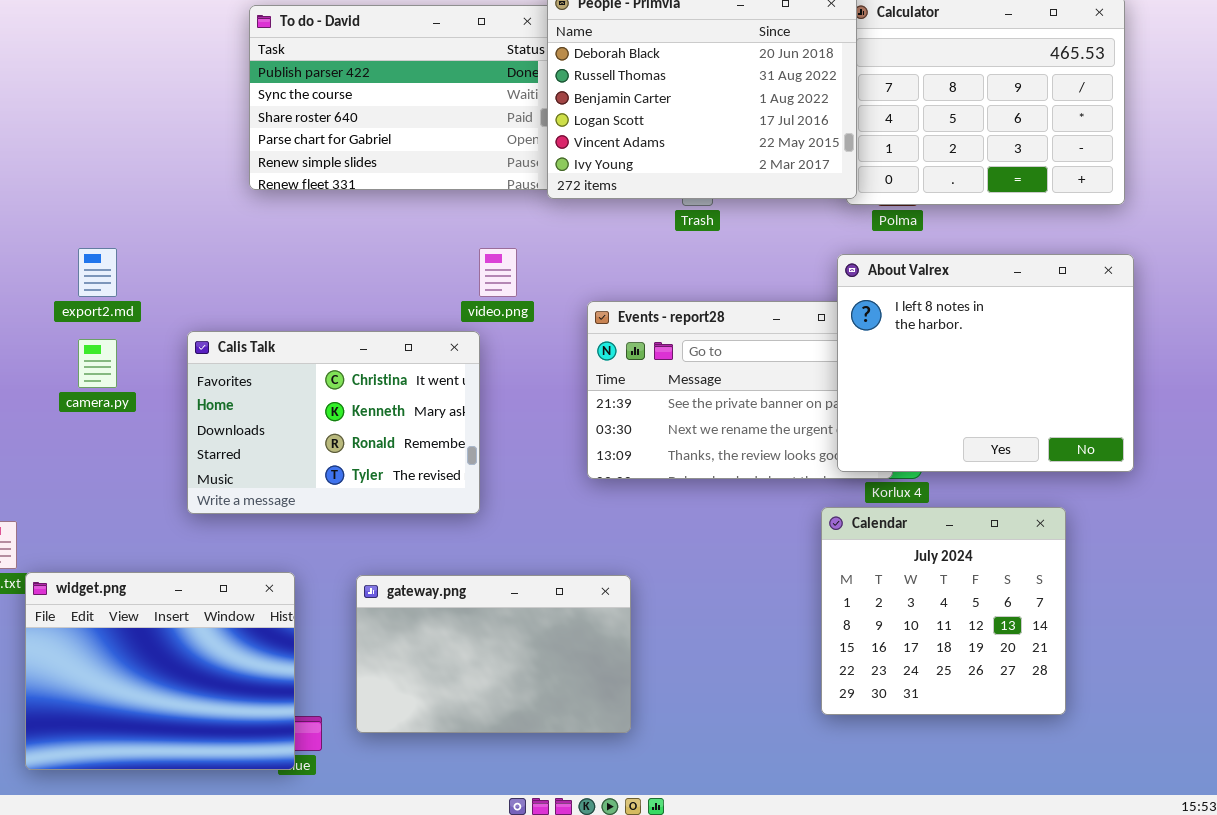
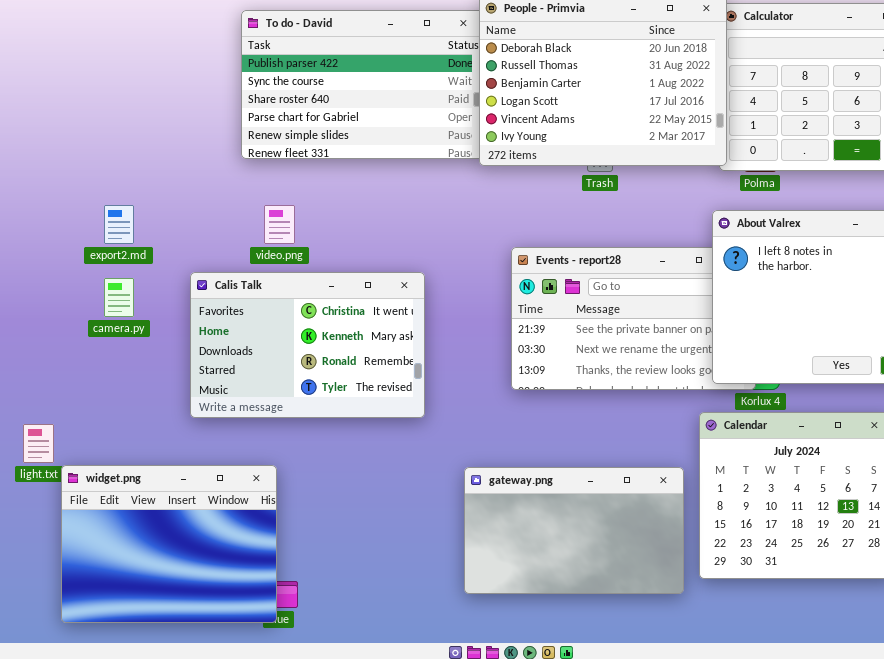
video.png: [479,248,517,297] -> [264,205,295,244], moved
gateway.png: [356,575,631,733] -> [464,467,684,594], moved

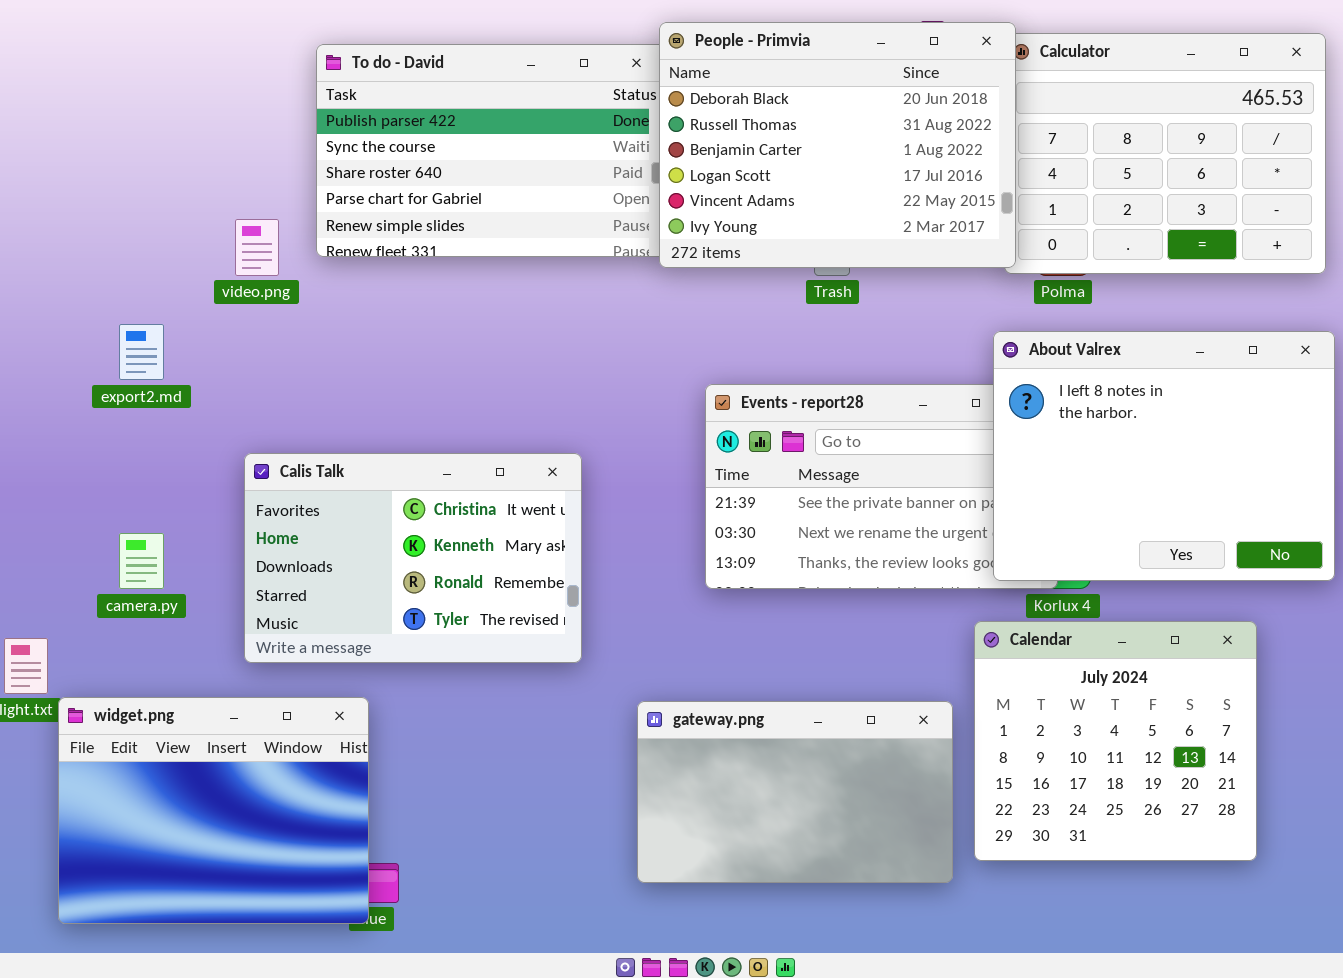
video.png: [264,205,295,244] -> [235,219,279,276], moved
Calis Talk: [190,272,425,418] -> [244,453,582,663], moved
camera.py: [104,278,134,317] -> [119,533,164,589], moved

